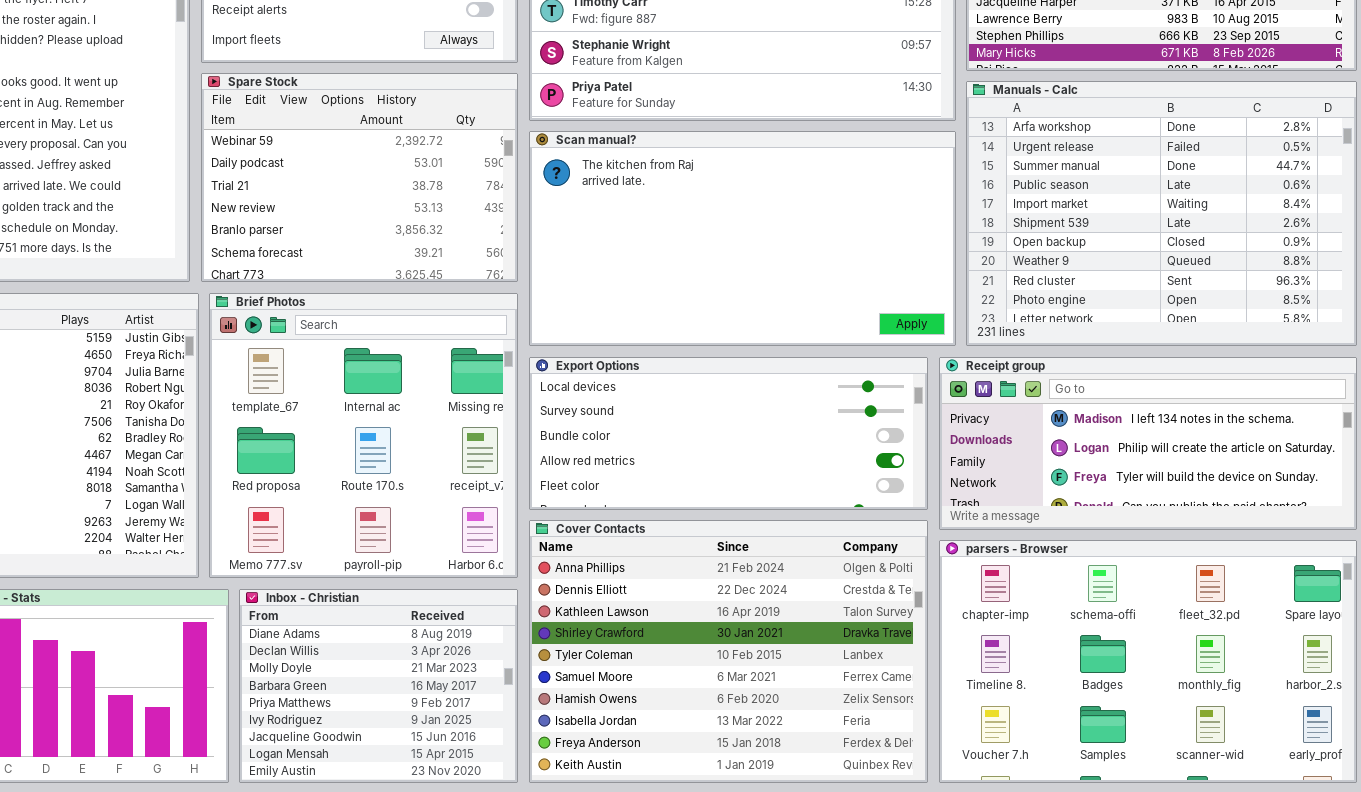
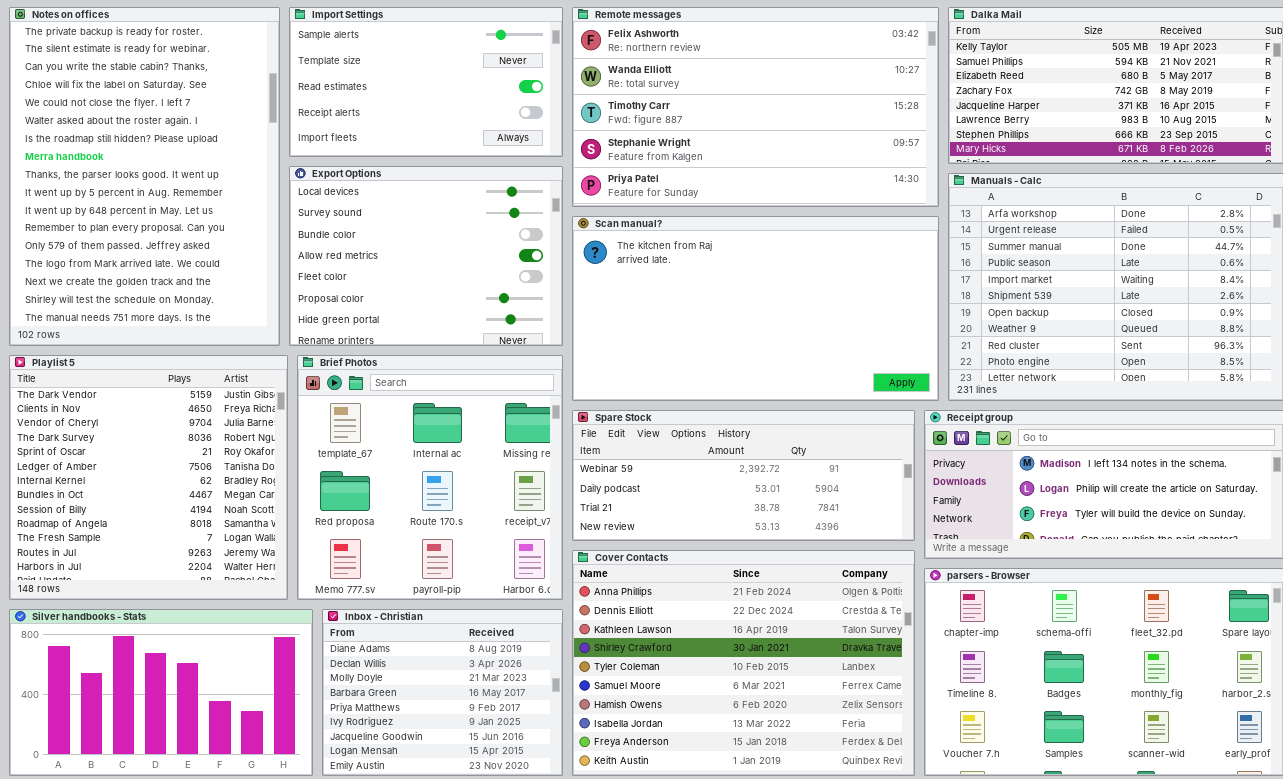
Spare Stock: [201,73,518,282] -> [572,410,915,541], moved, resized
Export Options: [529,357,928,510] -> [289,166,563,346], moved, resized

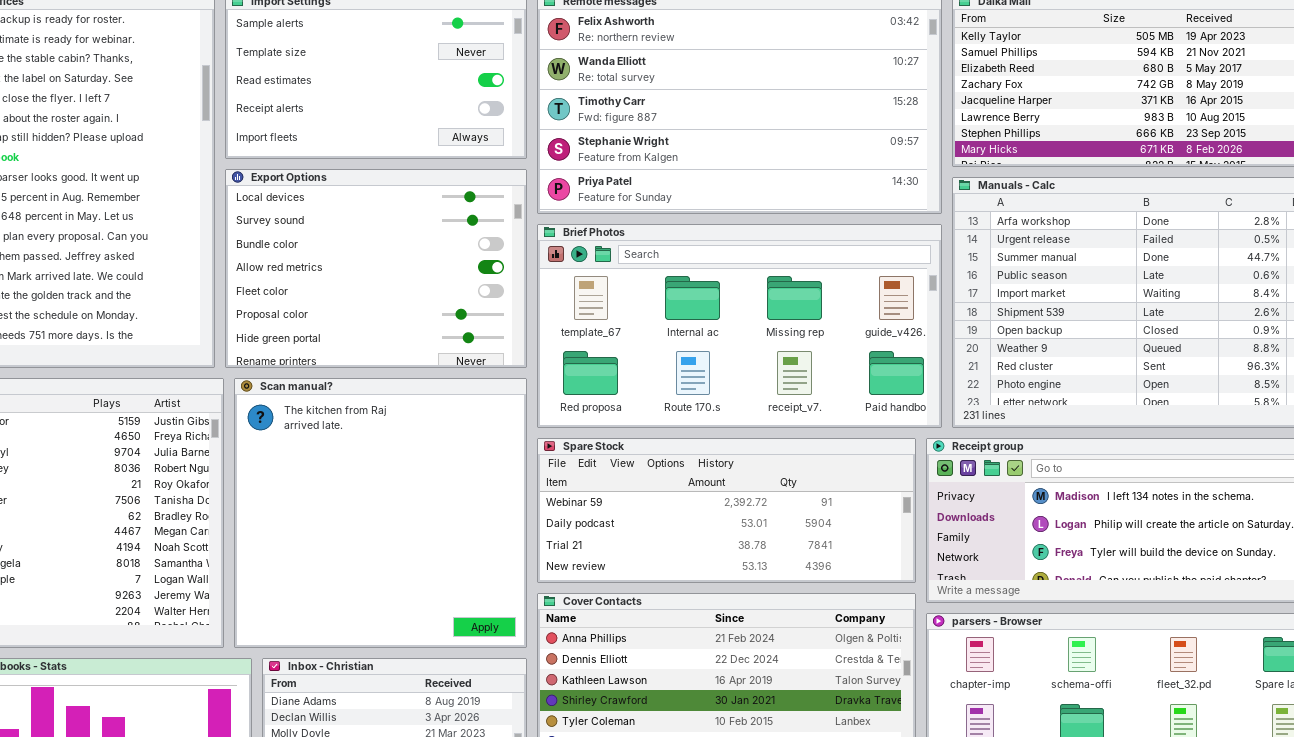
Scan manual?: [572,216,939,401] -> [234,378,527,648], moved, resized
Brief Photos: [297,355,563,600] -> [537,224,942,428], moved, resized

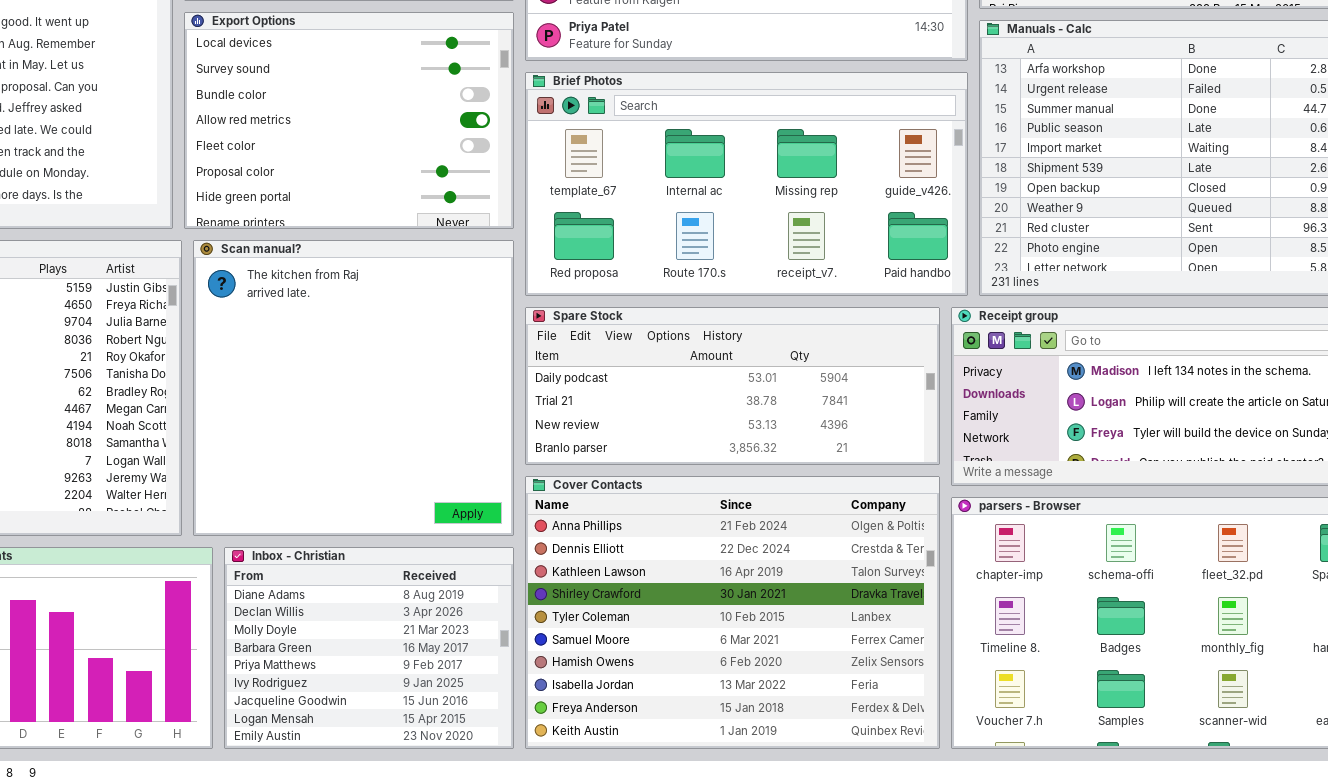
Spare Stock: [537,438,916,583] -> [525,307,940,465], scrolled down 1 row

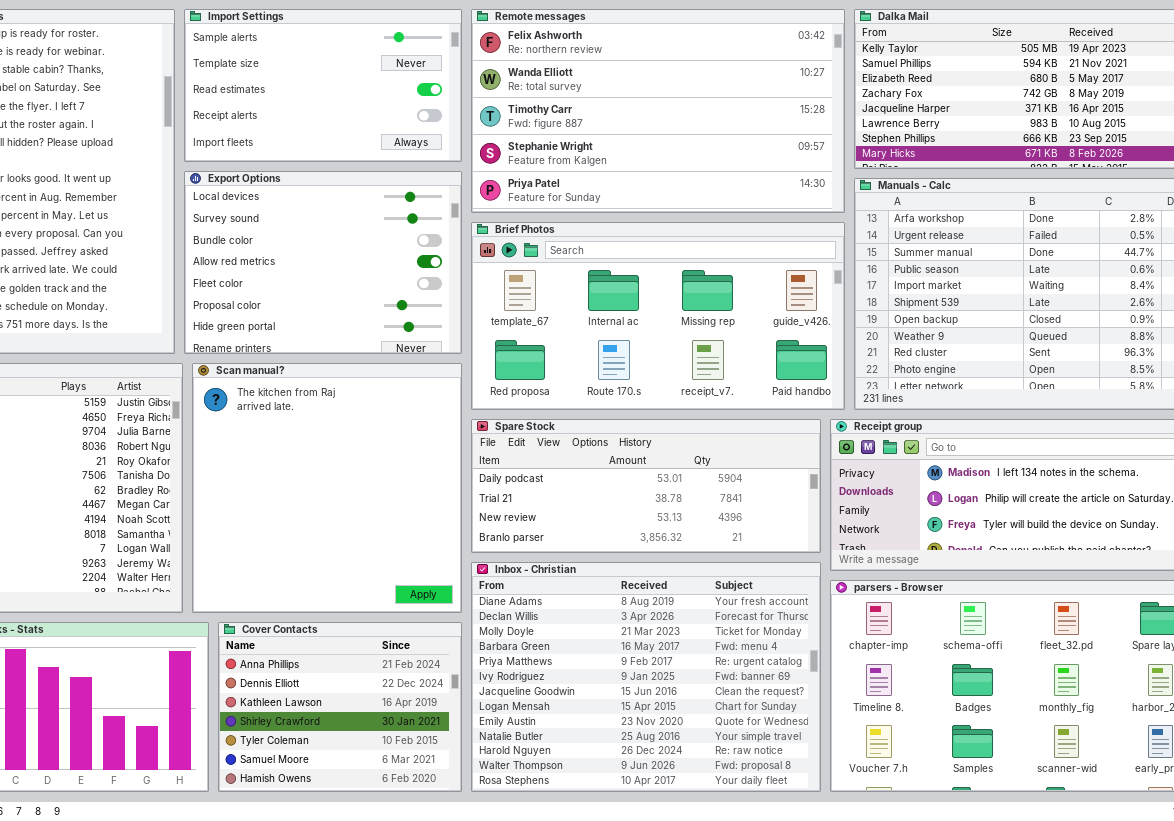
Cover Contacts: [525,476,940,749] -> [218,622,462,792], moved, resized
Inbox - Christian: [224,547,514,749] -> [471,562,821,792], moved, resized

